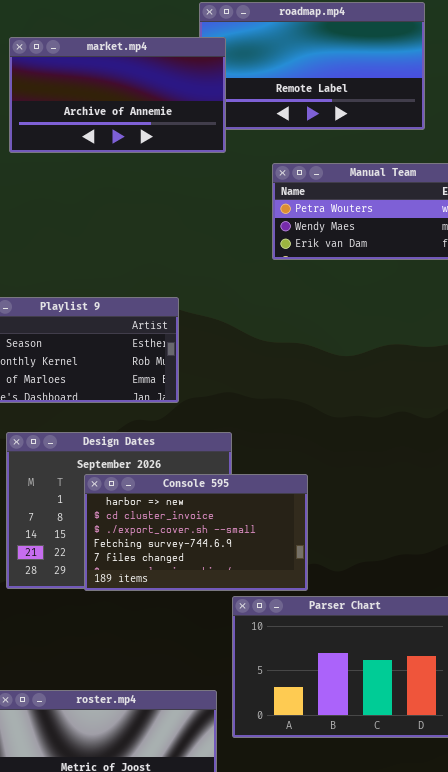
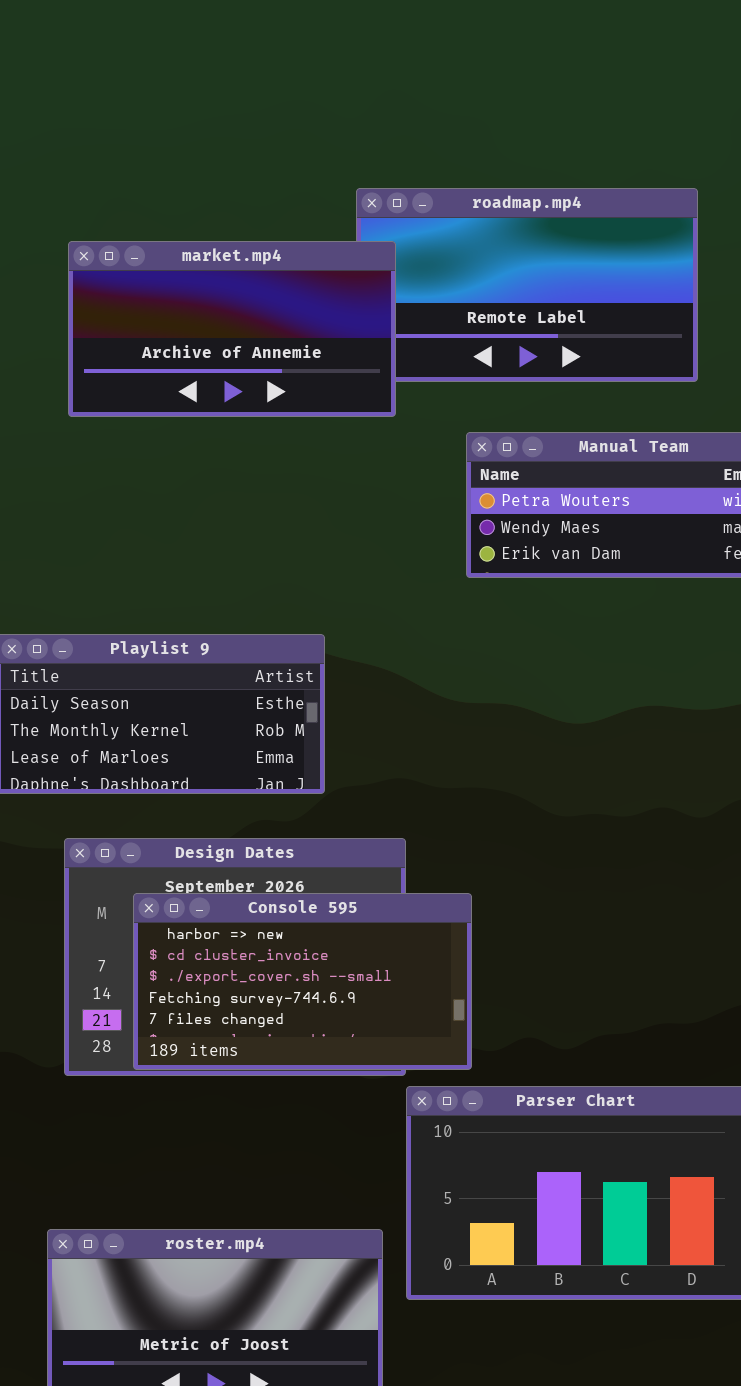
Console 595: [84,474,308,591] -> [133,893,472,1070], moved

